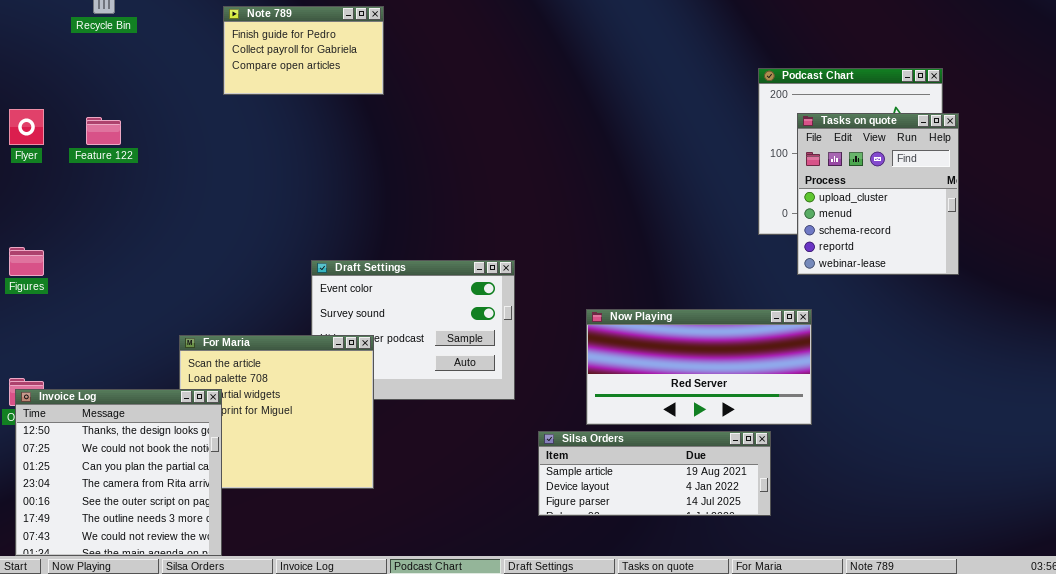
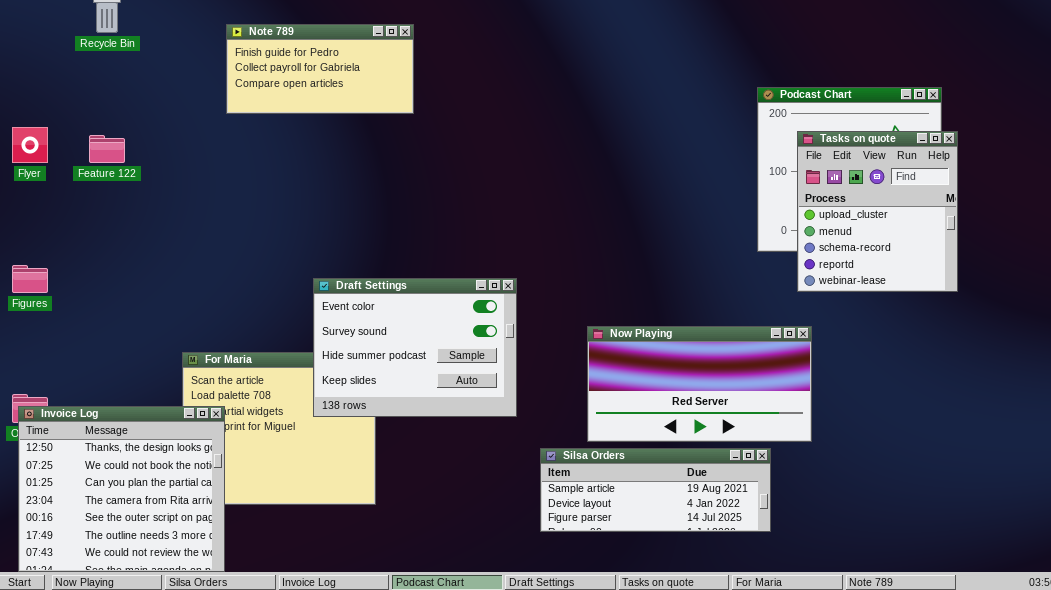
Note 789: [223,6,384,95] -> [226,24,414,114], resized
Draft Settings: [311,260,515,400] -> [313,278,517,417], raised

